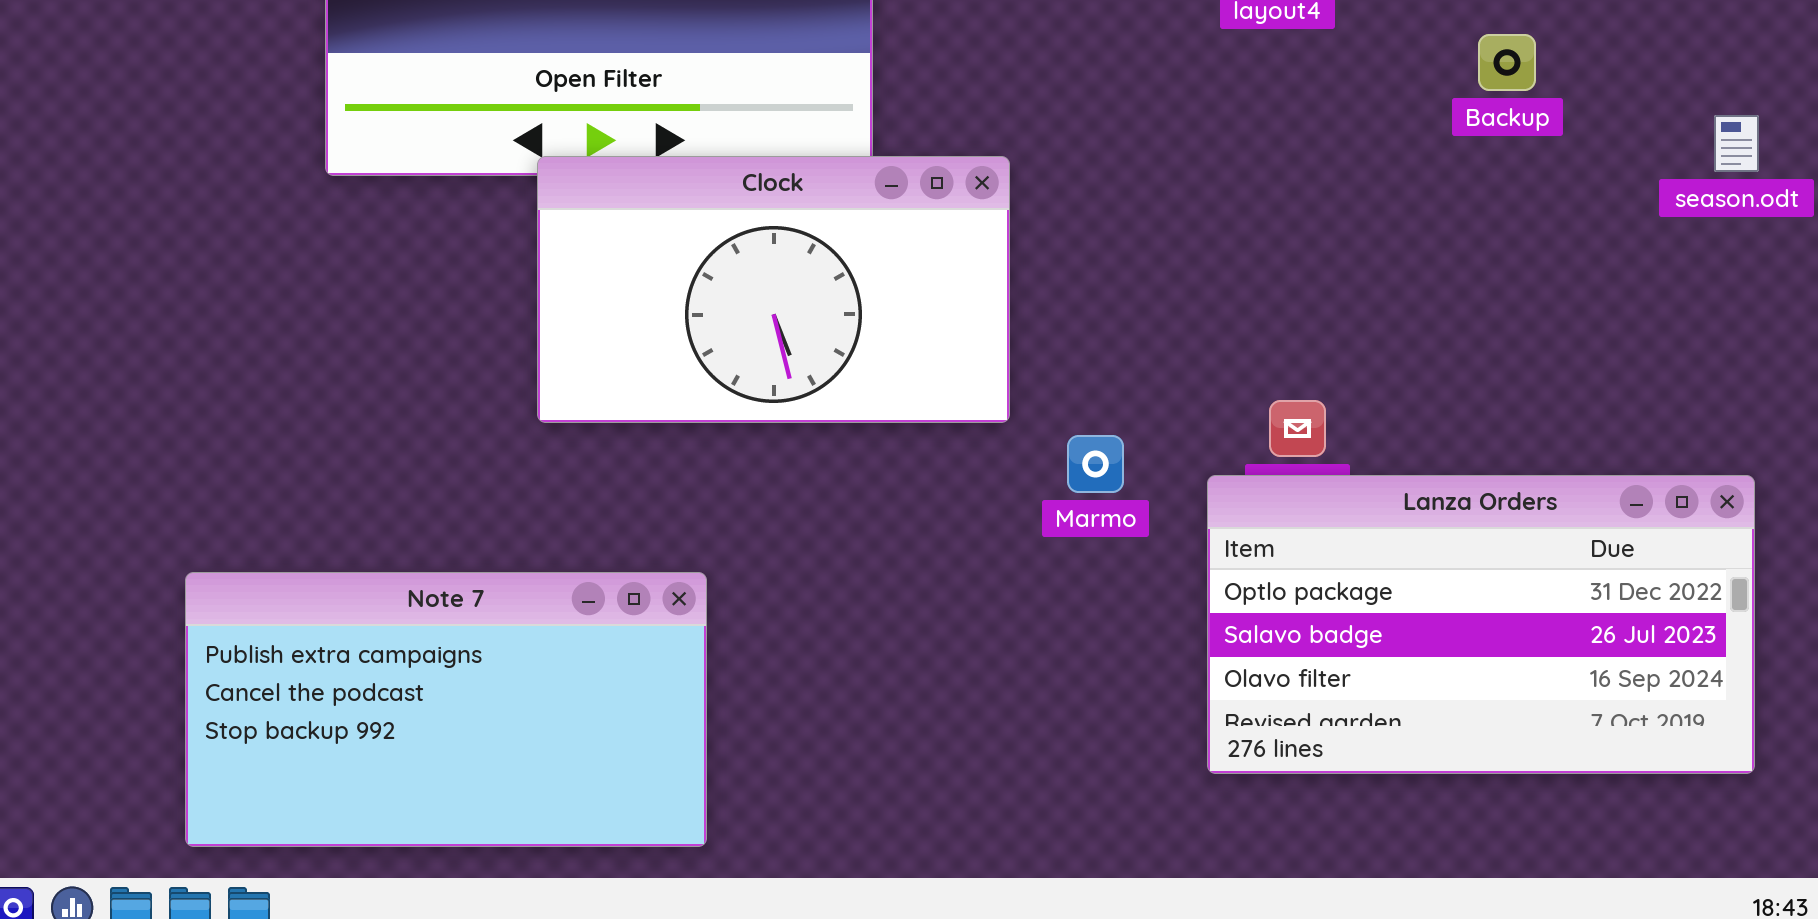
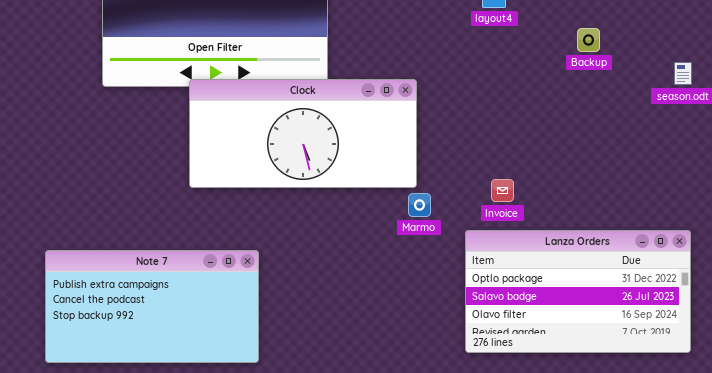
Clock: [537,156,1010,423] -> [189,79,417,188], resized
Lanza Orders: [1207,475,1755,774] -> [465,230,691,353], moved

